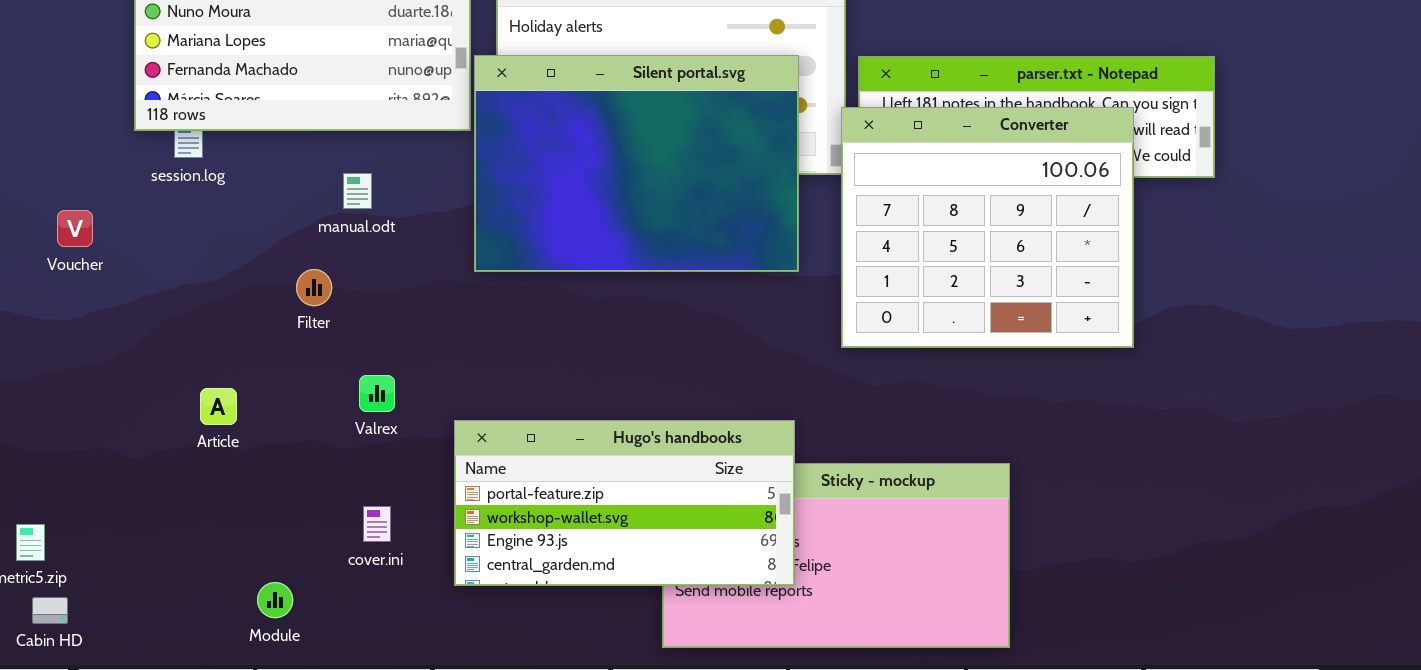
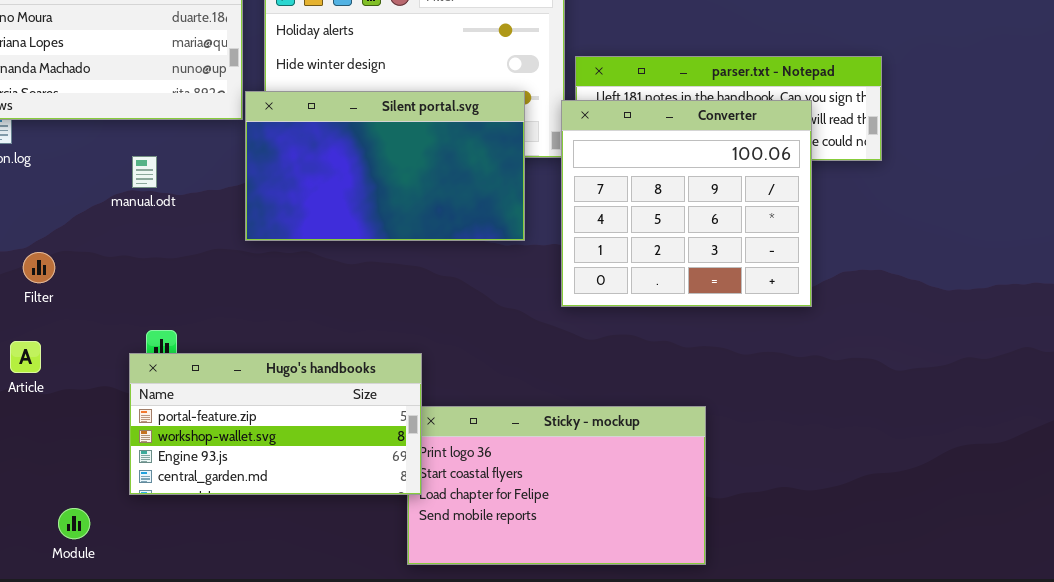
Silent portal.svg: [474,55,799,272] -> [245,91,525,241], resized
Filter: [296,269,332,306] -> [23,252,55,283], moved
Hugo's handbooks: [454,420,795,586] -> [129,353,422,495], moved

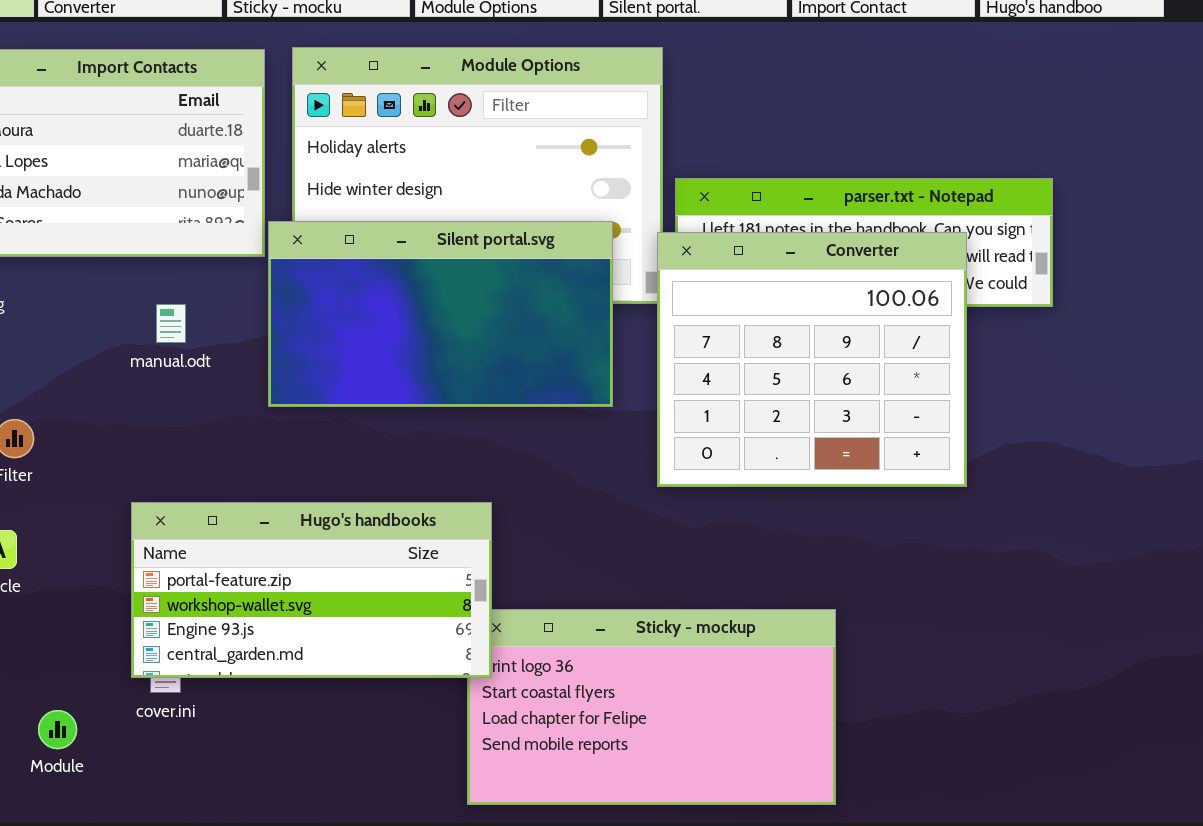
manual.odt: [132,156,157,188] -> [156,304,186,343], moved
Hugo's handbooks: [129,353,422,495] -> [131,502,492,678], moved
Module: [58,508,90,539] -> [38,710,77,749], moved

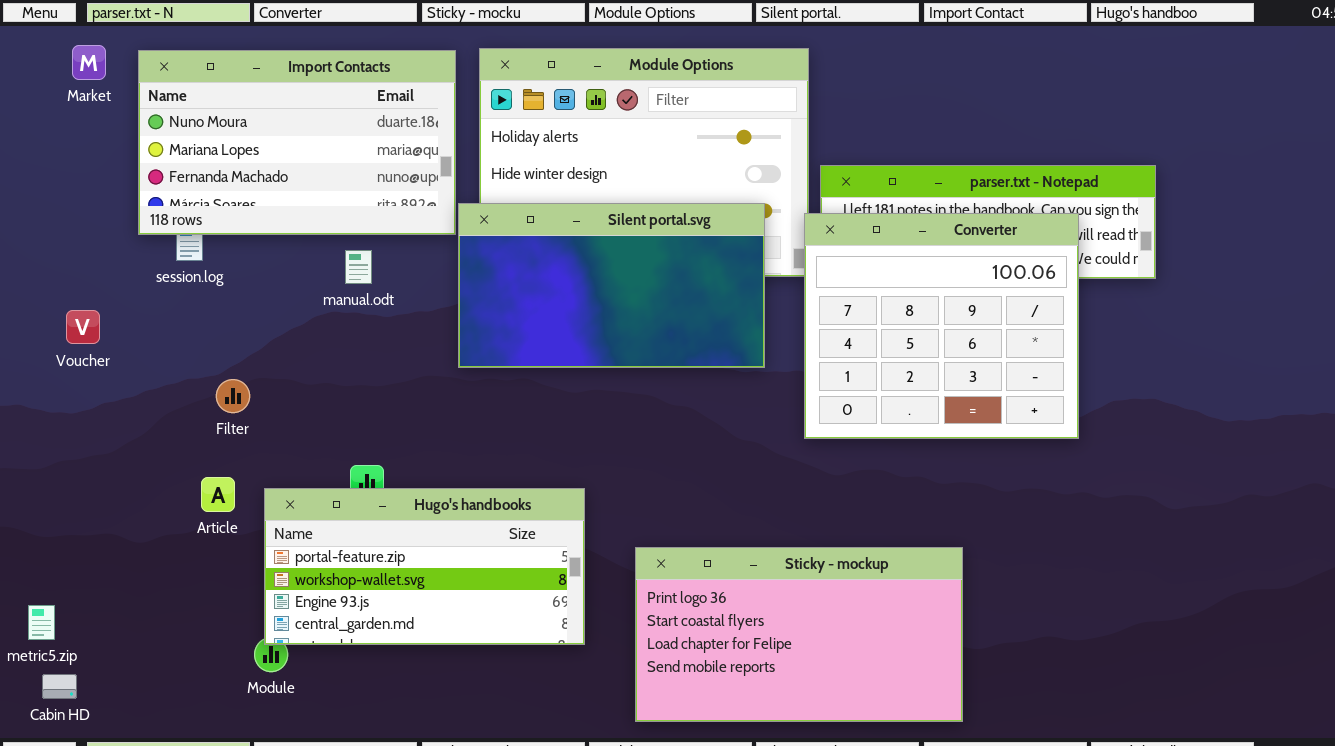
manual.odt: [156,304,186,343] -> [345,250,372,284], moved
Hugo's handbooks: [131,502,492,678] -> [264,488,585,645], moved

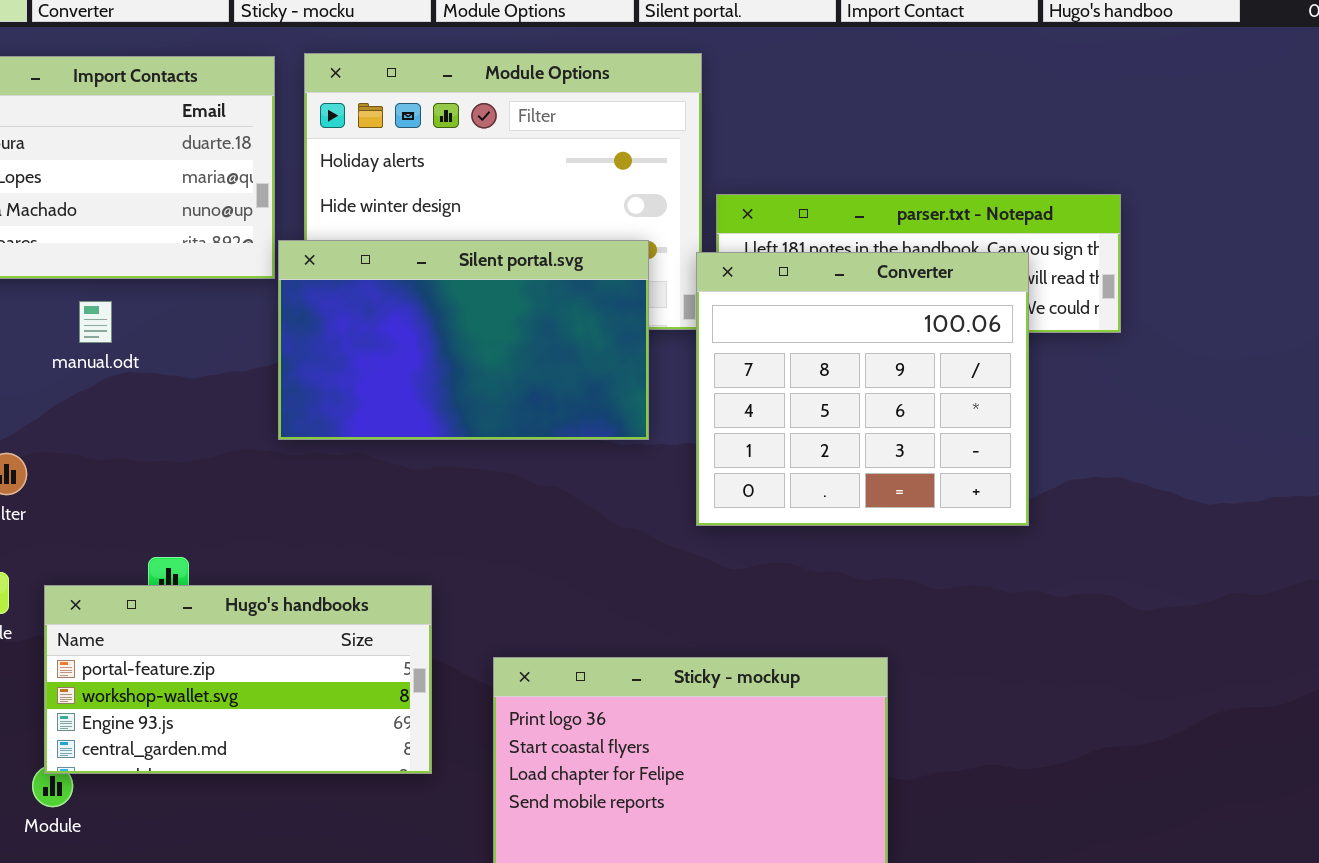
manual.odt: [345,250,372,284] -> [79,301,112,343], moved

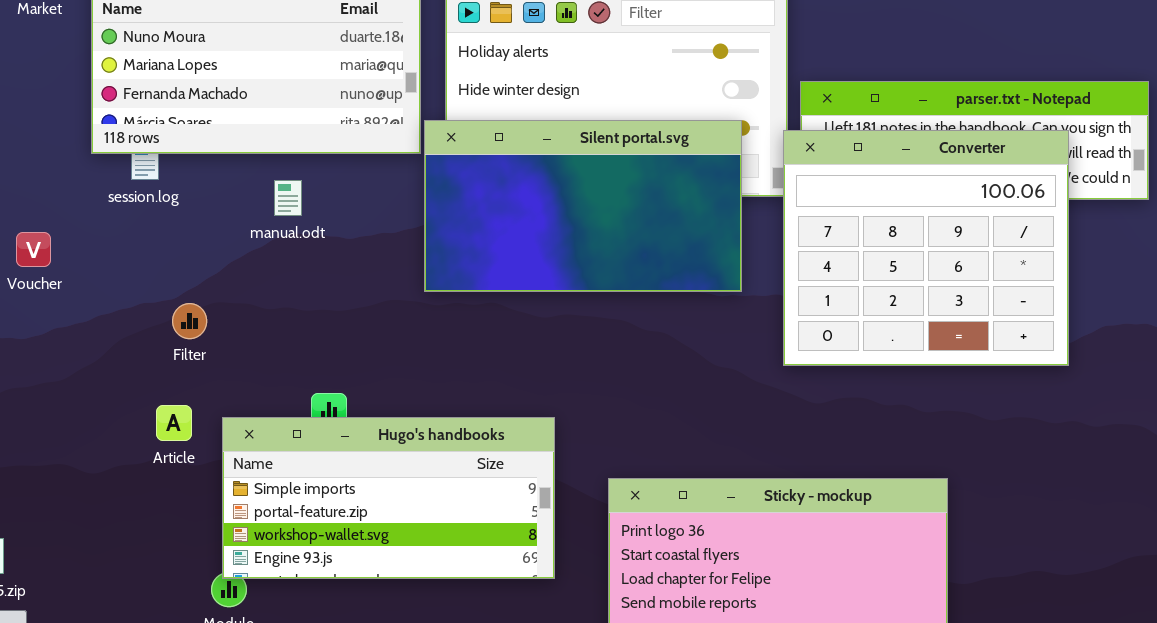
manual.odt: [79,301,112,343] -> [274,180,302,216], moved
Hugo's handbooks: [44,585,432,774] -> [222,417,555,579], scrolled up 1 row

